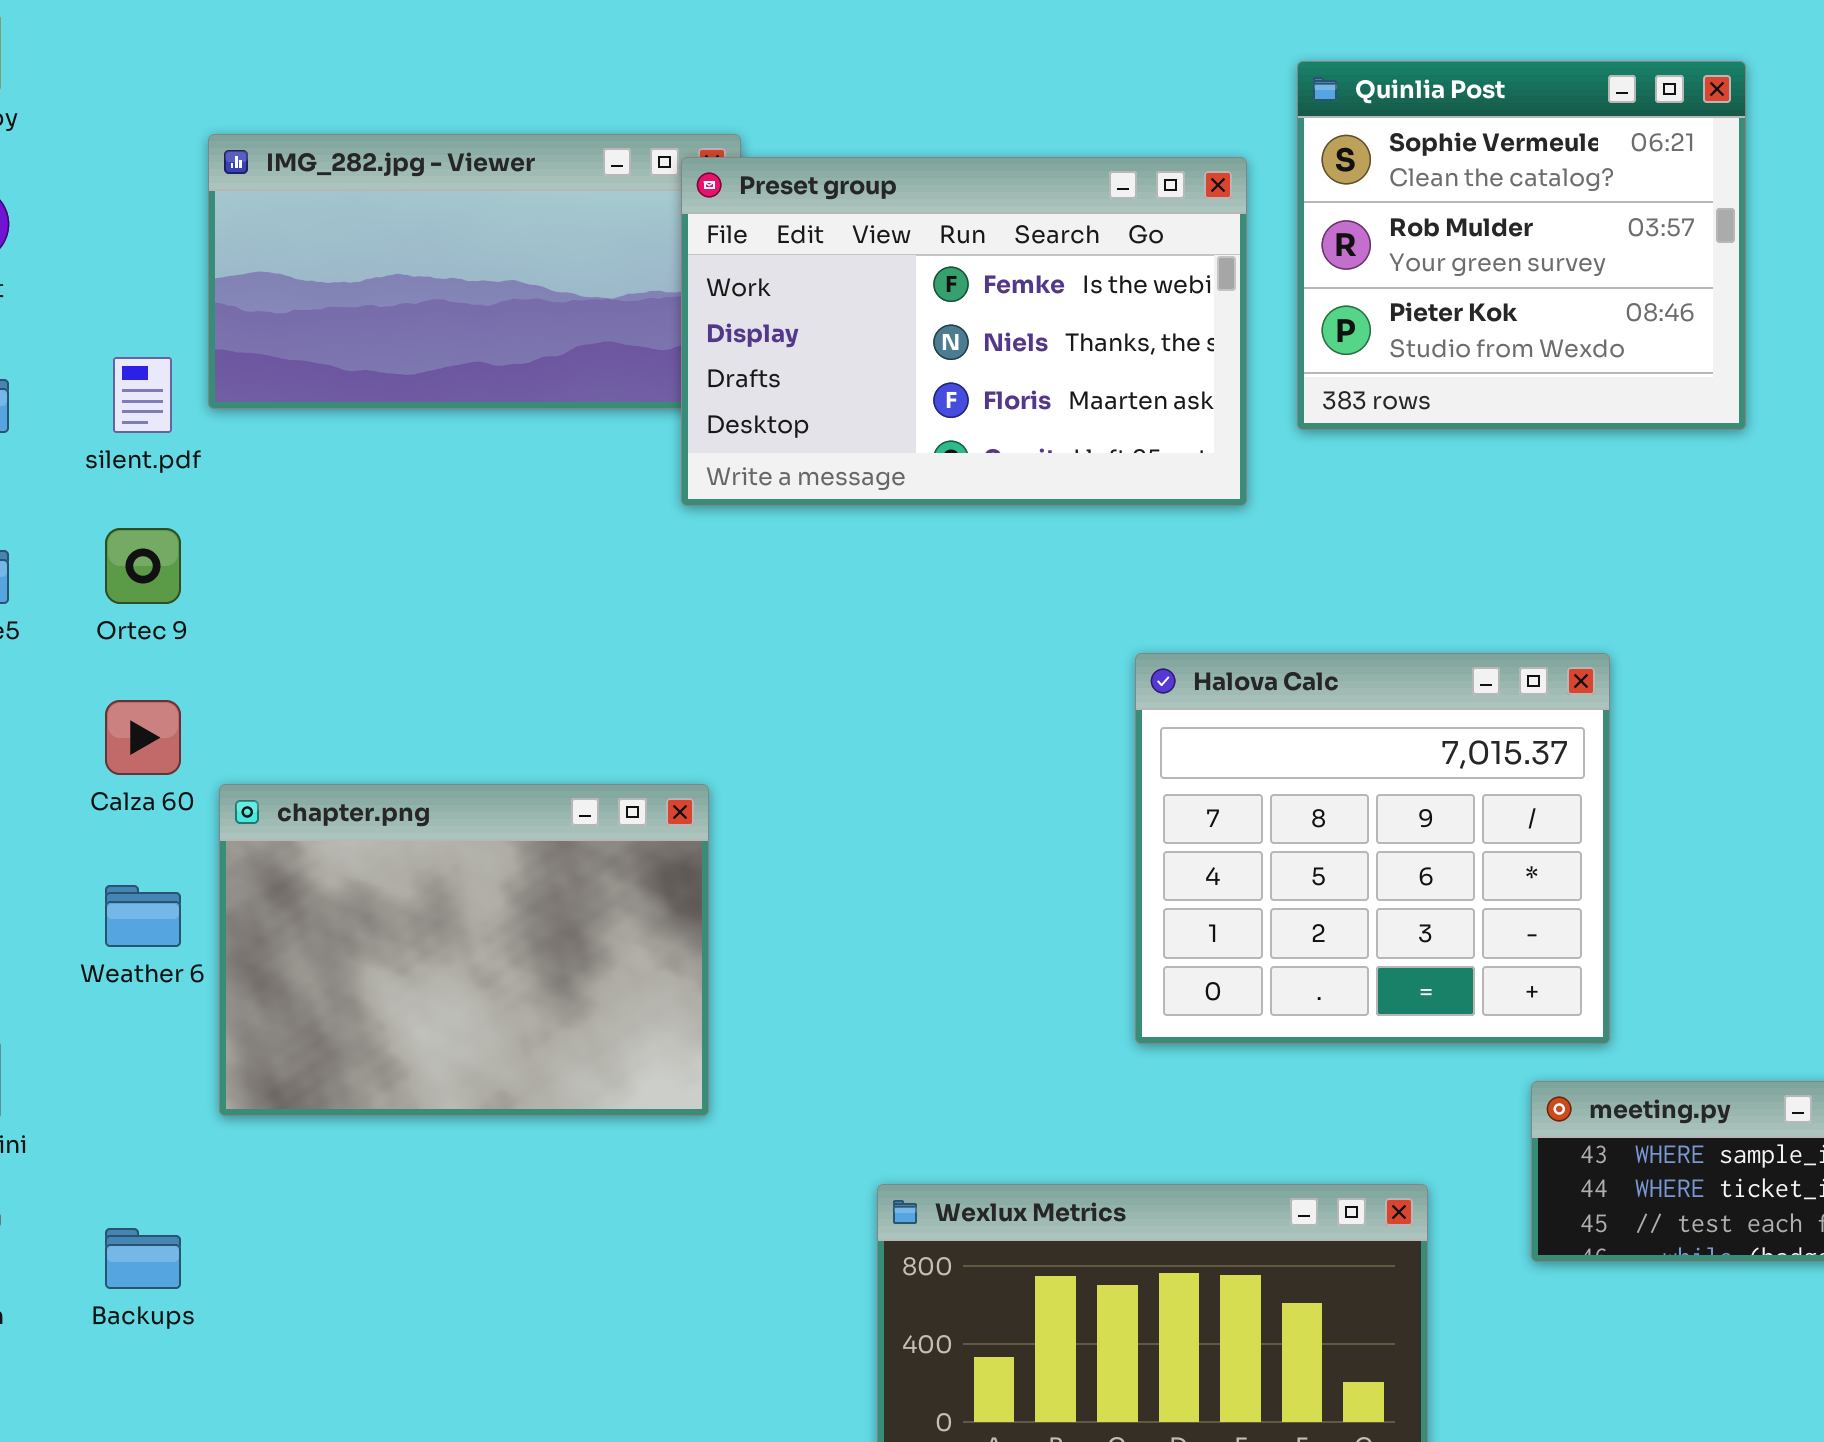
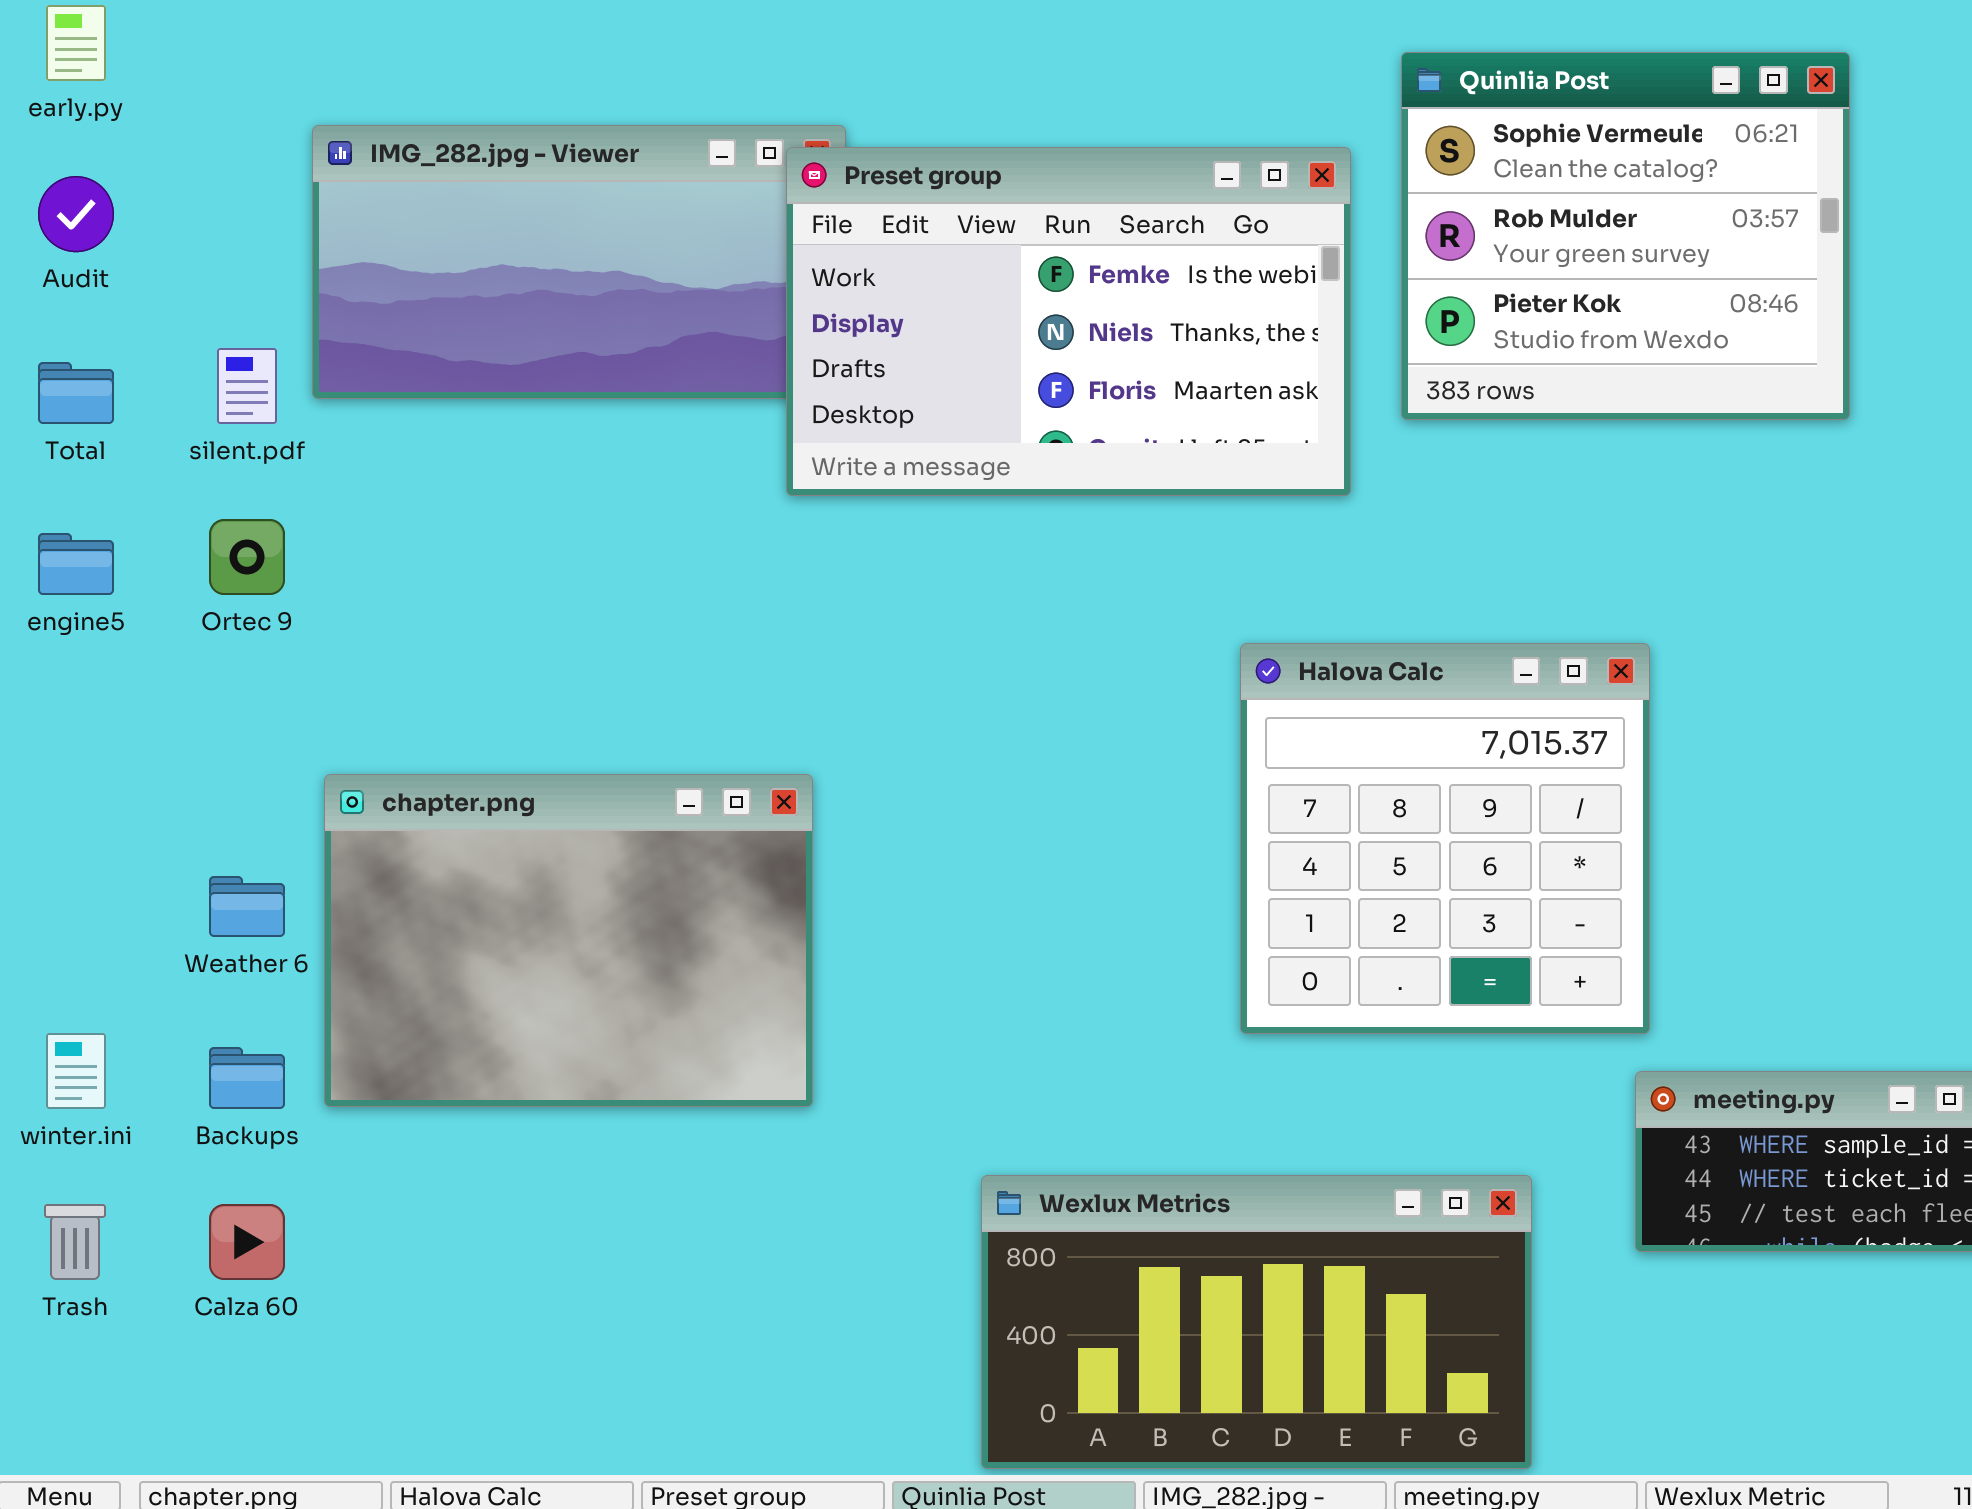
Halova Calc: [1135,653,1610,1044] -> [1240,643,1650,1034], resized
Calza 60: [105,700,181,775] -> [209,1204,285,1280], moved
Backups: [105,1228,181,1289] -> [209,1047,285,1109], moved

